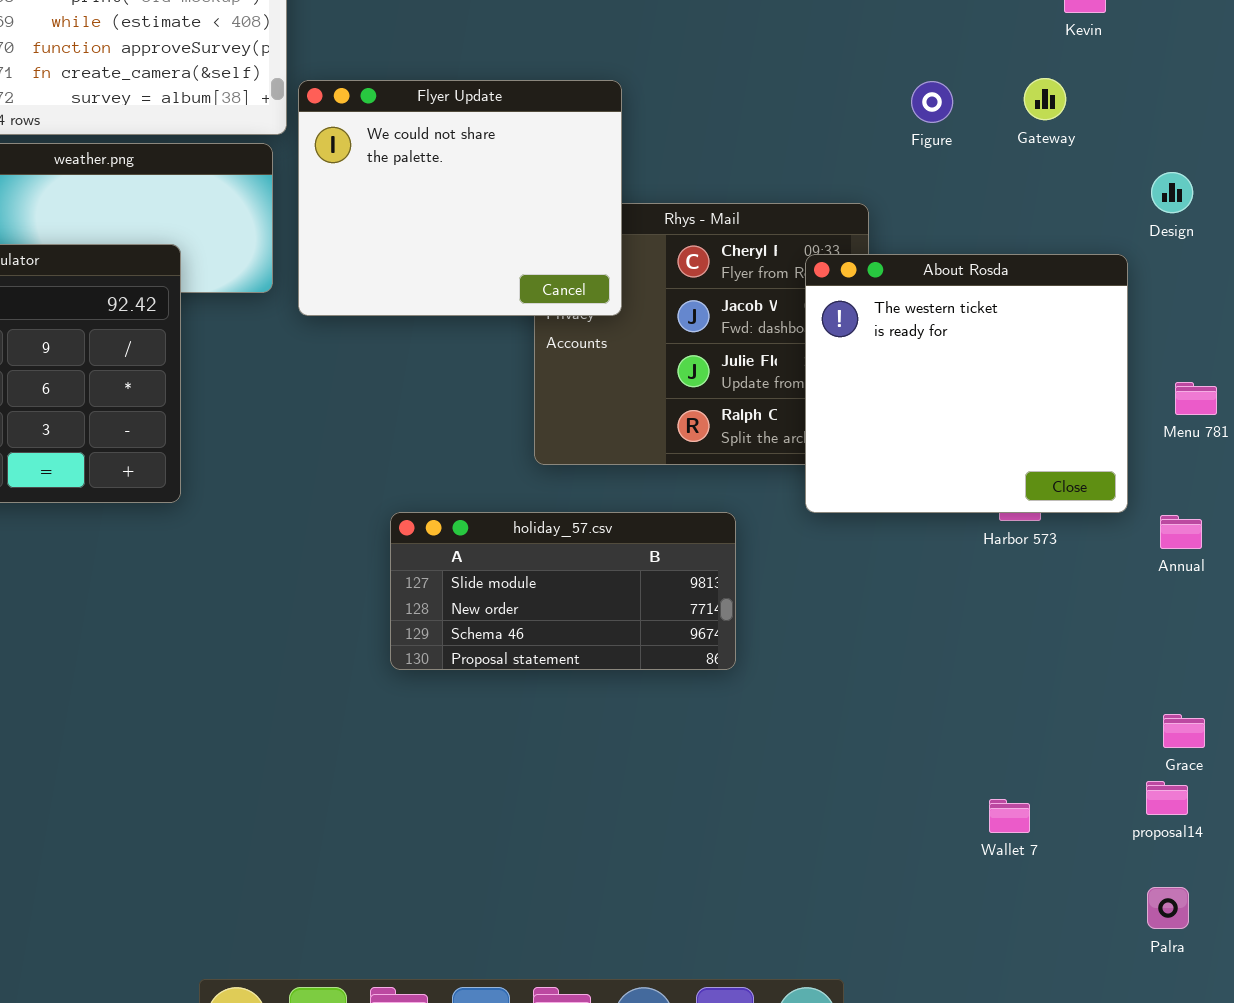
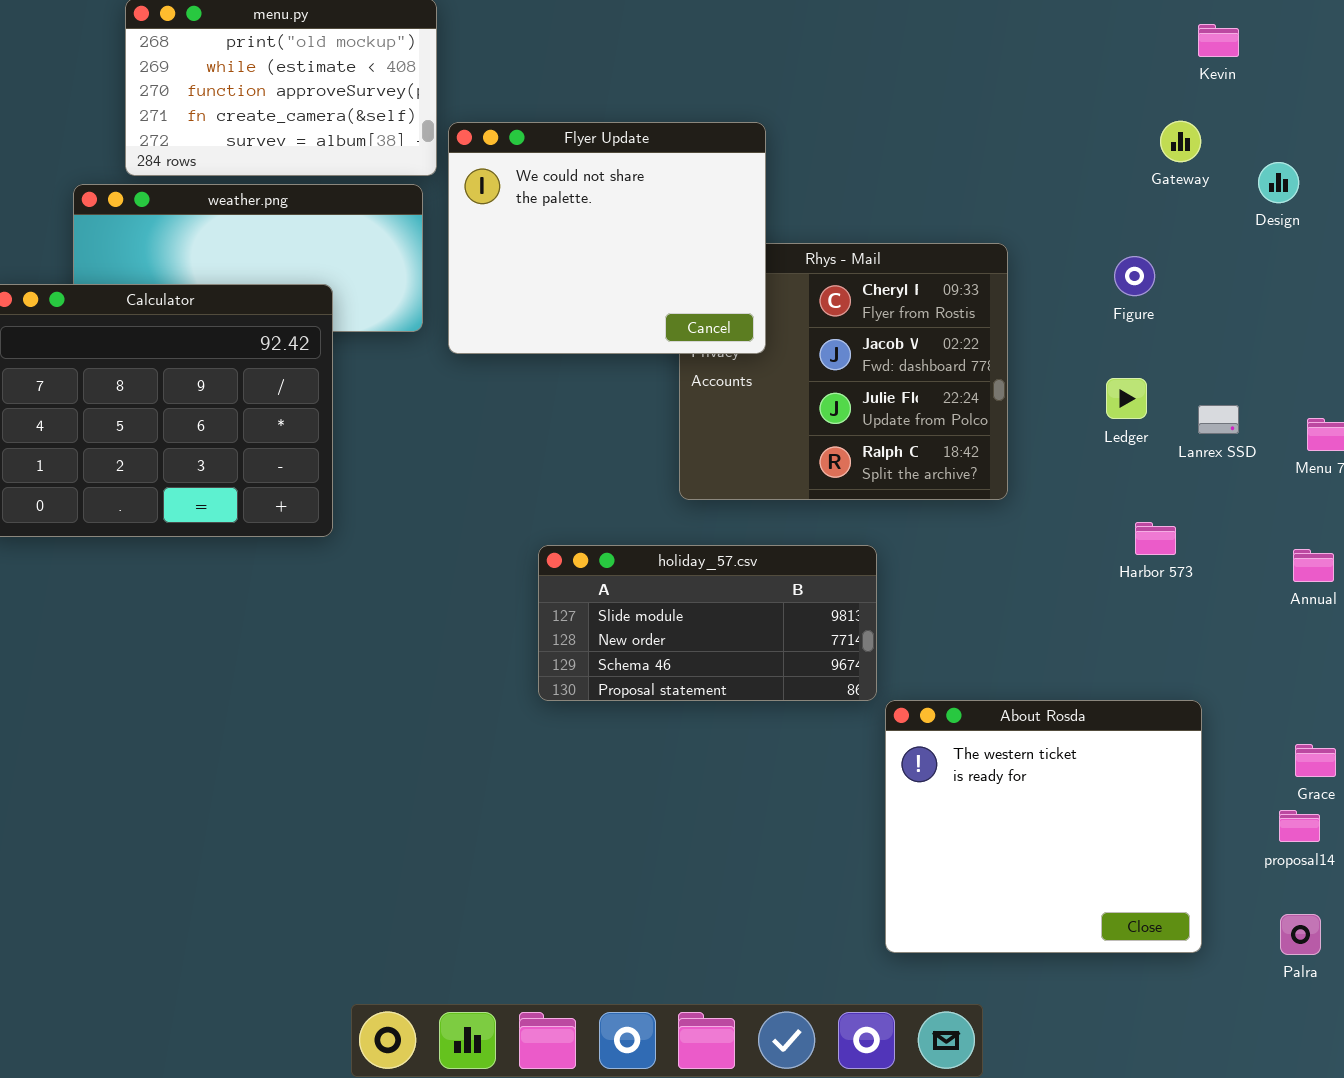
Figure: [911,81,953,123] -> [1114,256,1155,296], moved
Design: [1151,172,1193,213] -> [1258,162,1299,203], moved
About Rosda: [805,254,1128,513] -> [885,700,1202,953], moved

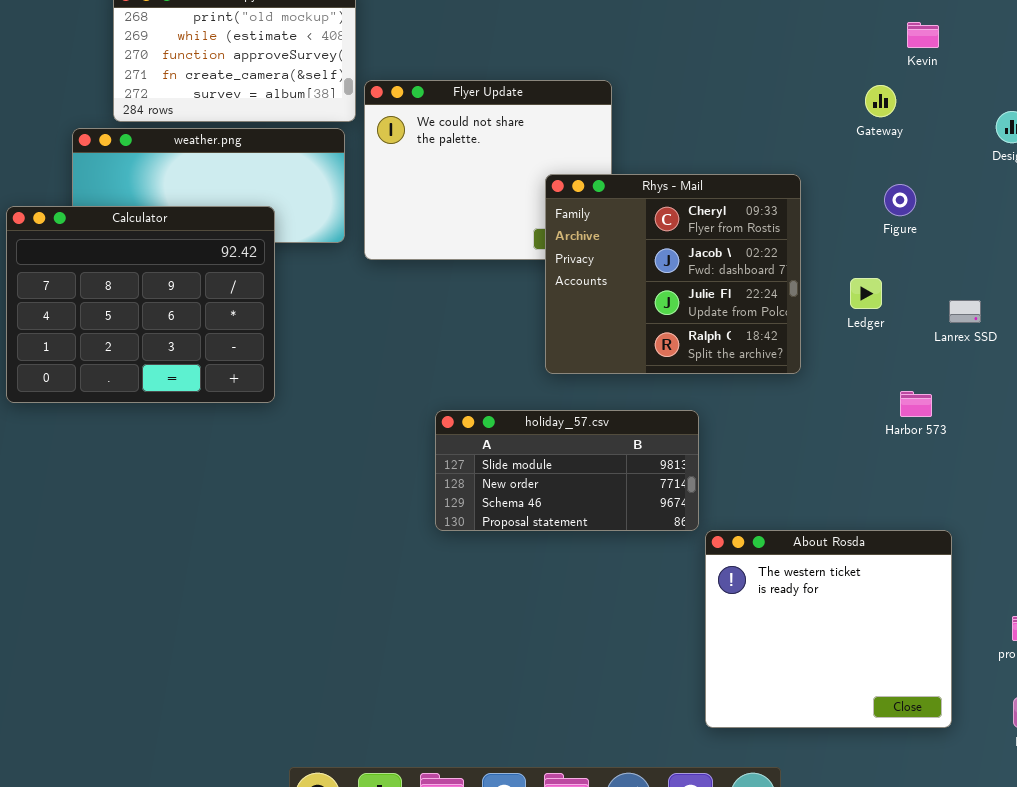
Kevin: [1198,24,1239,57] -> [907,22,939,48], moved
Gateway: [1160,121,1201,162] -> [865,85,896,117], moved
Rhys - Mail: [679,243,1008,500] -> [545,174,801,374], raised
Ledger: [1106,378,1147,419] -> [850,278,882,309], moved

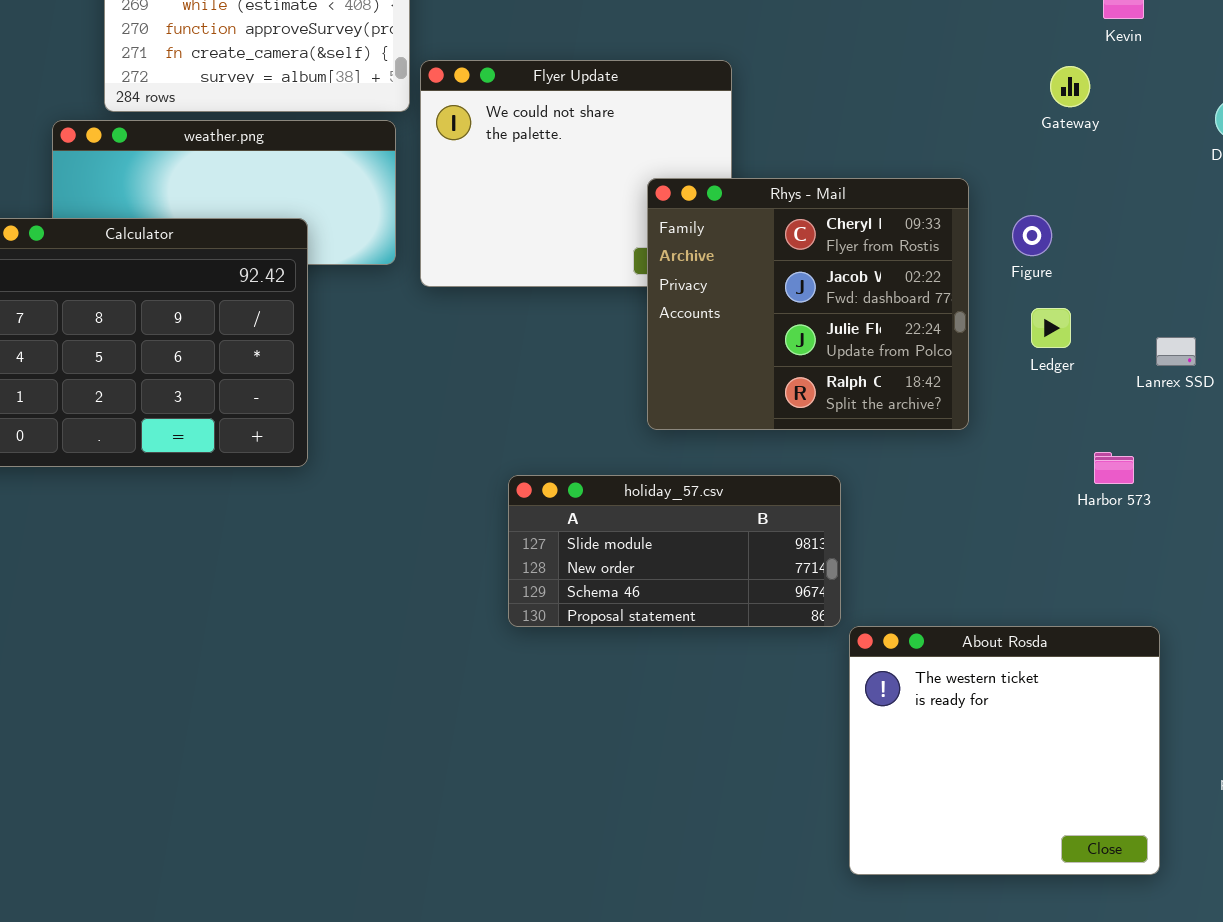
Figure: [884,184,916,216] -> [1012,215,1052,256], moved

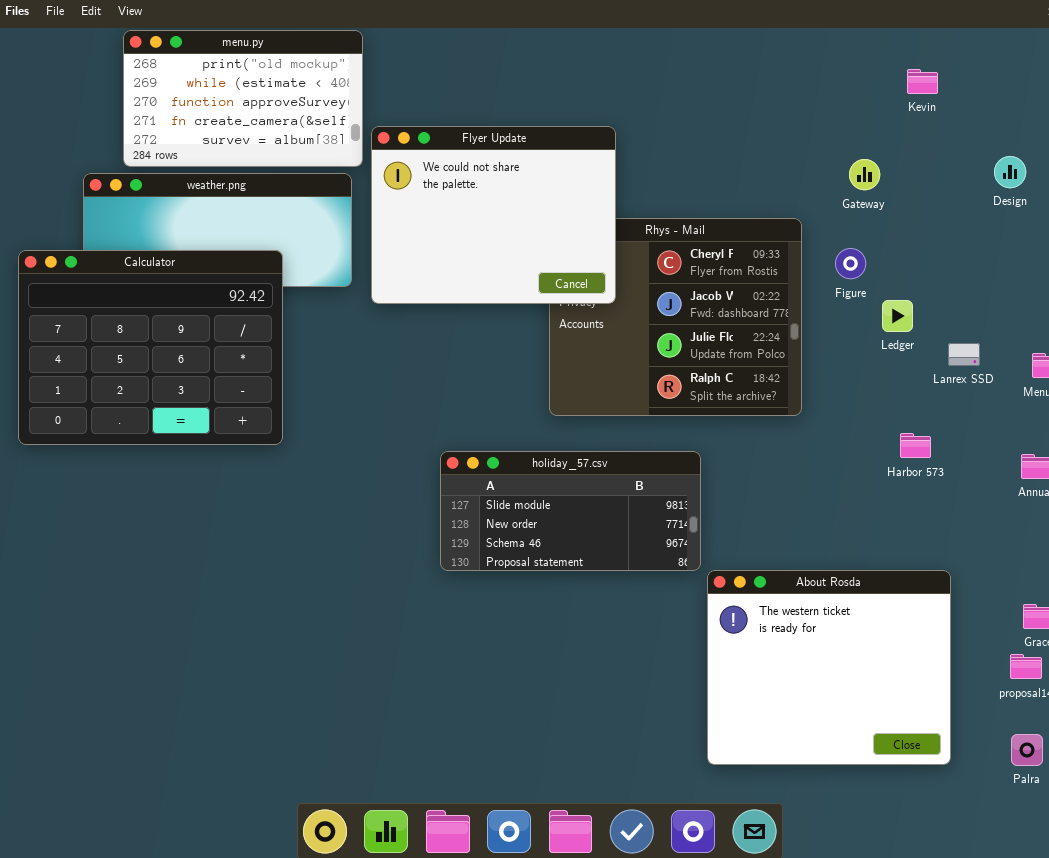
Flyer Update: [420,60,732,287] -> [371,126,616,304], raised
Gateway: [1050,66,1090,107] -> [849,159,880,190], moved
Ledger: [1031,308,1071,348] -> [882,300,913,332], moved

